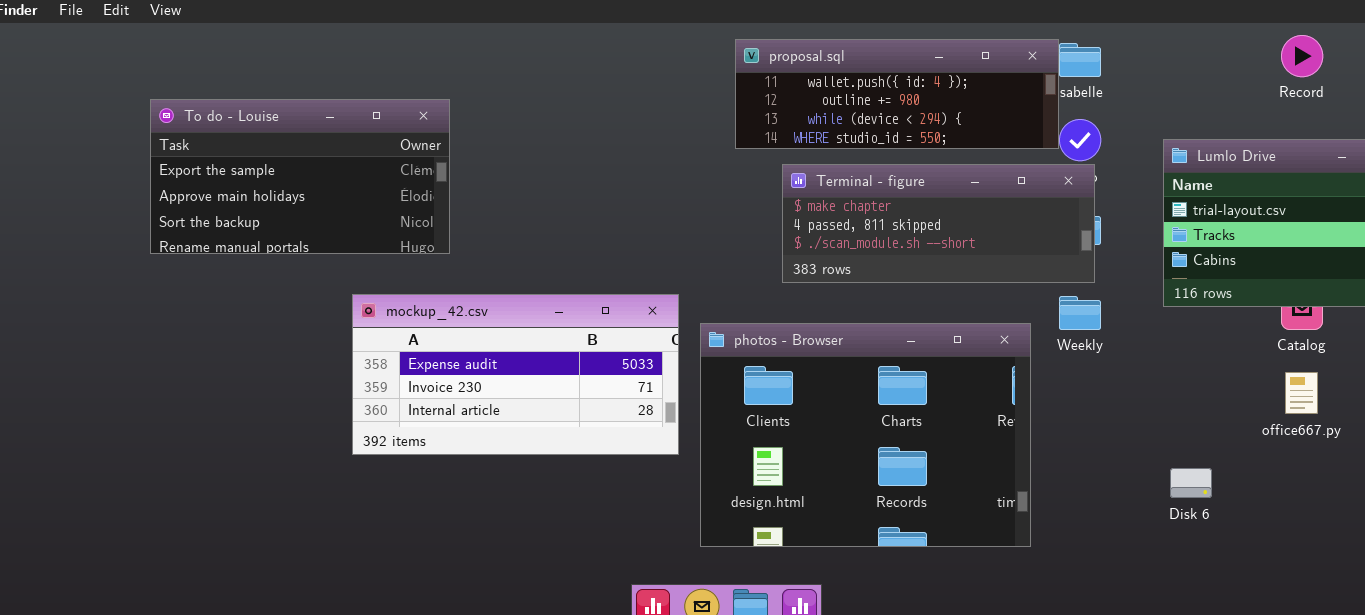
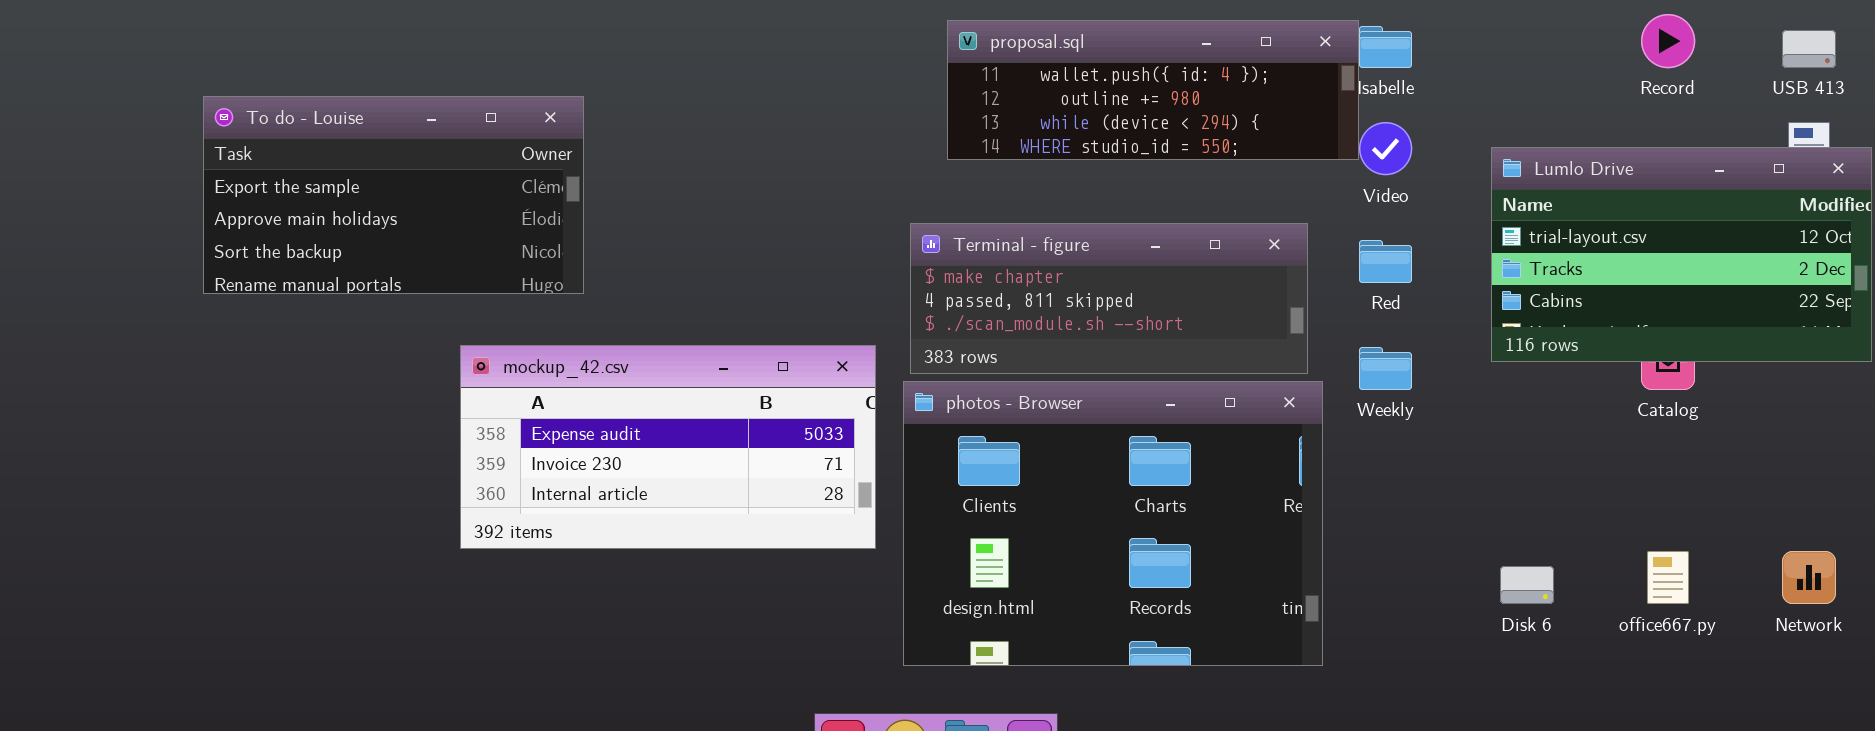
Terminal - figure: [782,164,1095,283] -> [910,223,1308,374], moved
office667.py: [1285,372,1318,414] -> [1647,551,1689,604], moved

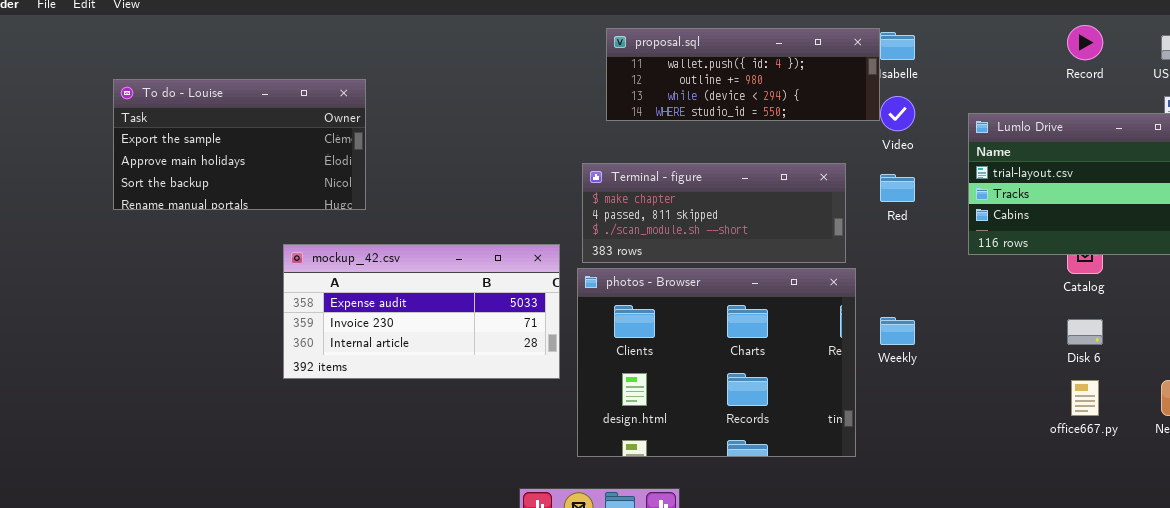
Weekly: [1359,347,1412,390] -> [880,317,915,345], moved
Disk 6: [1500,566,1554,604] -> [1067,319,1103,345], moved

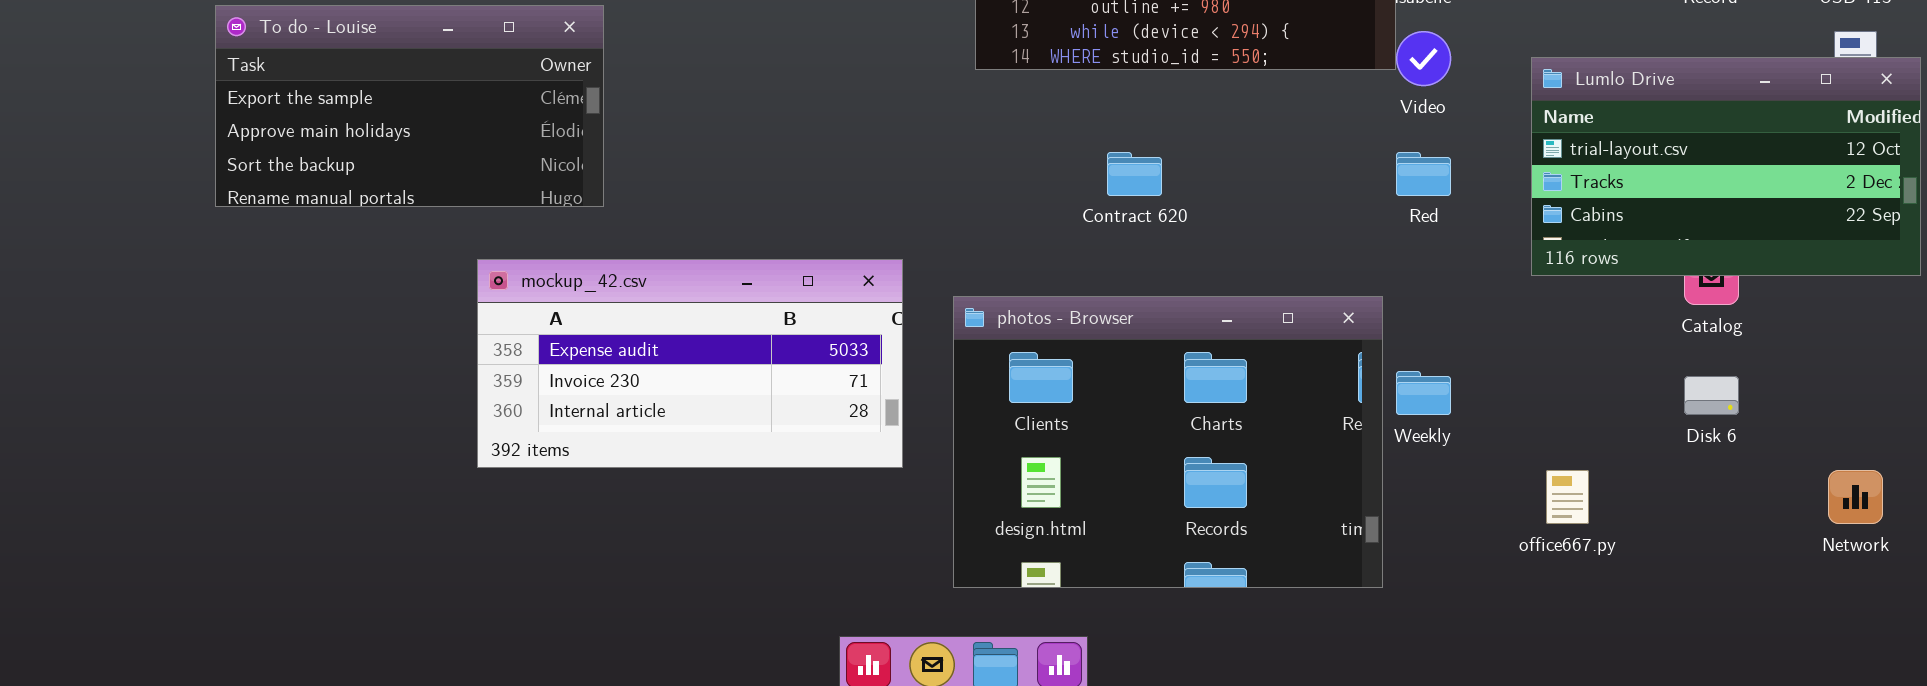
Terminal - figure: [582,163,846,263] -> none, closed
photos - Browser: [577,268,856,457] -> [953,296,1383,588], moved
office667.py: [1071,380,1099,416] -> [1546,470,1589,524], moved

